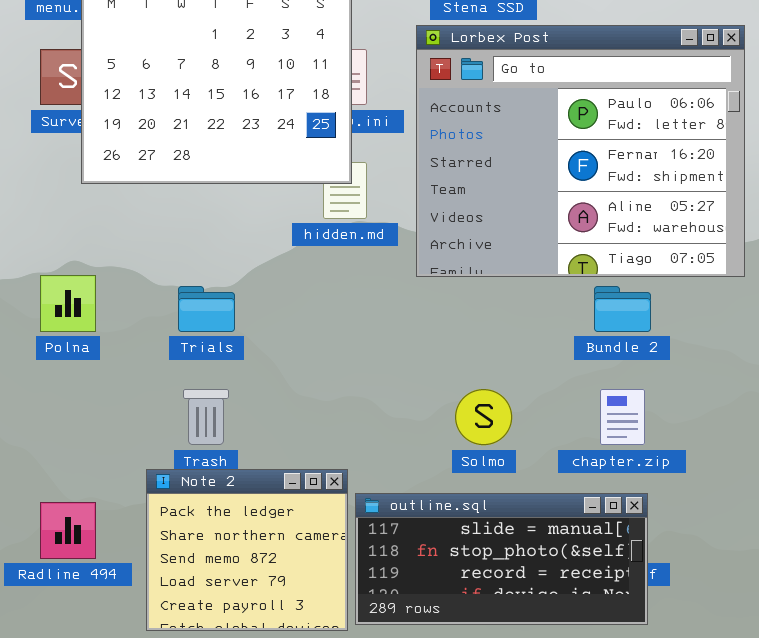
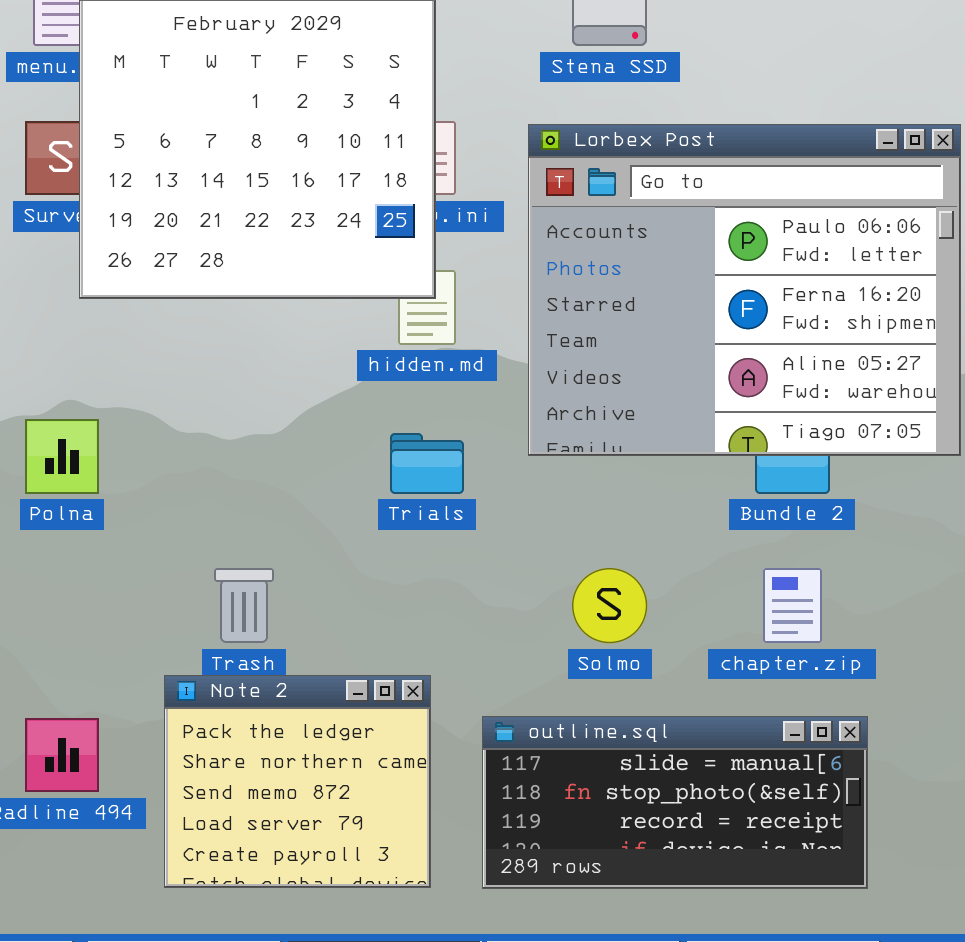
Lorbex Post: [416,25,745,277] -> [528,124,961,456], moved
Trials: [178,286,235,332] -> [390,433,464,494], moved
outline.sql: [355,493,648,625] -> [482,716,868,889], moved

